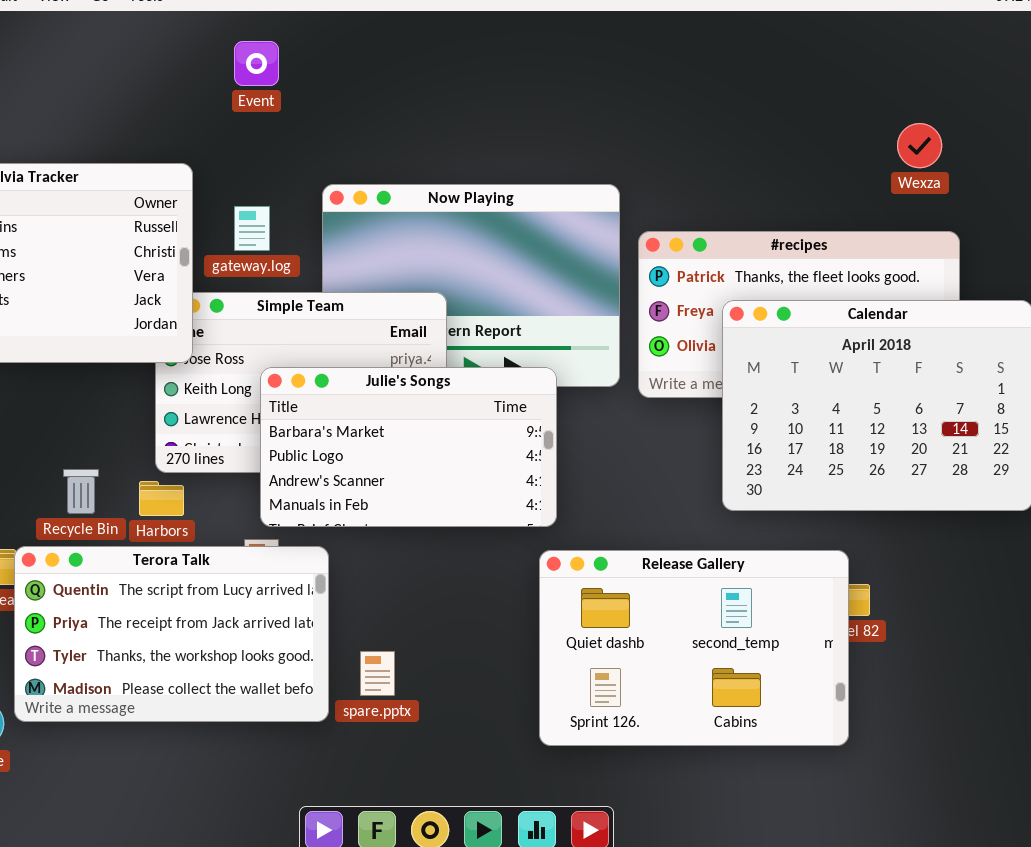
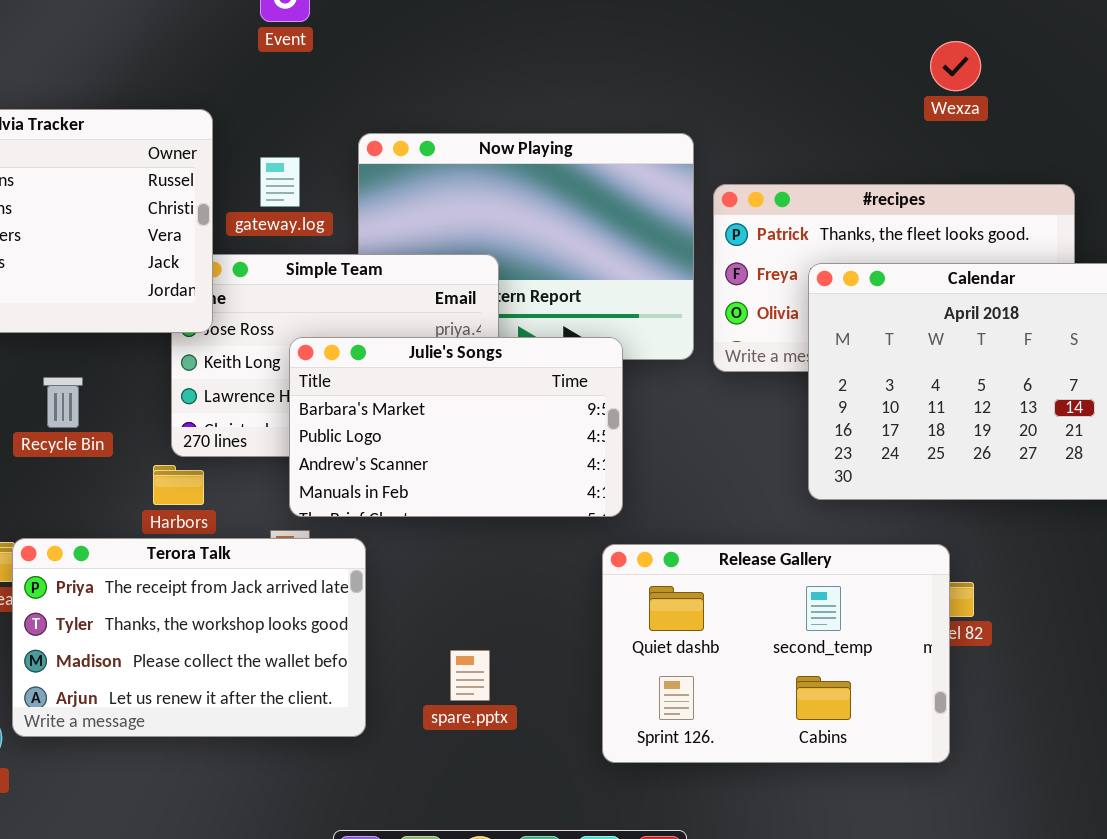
Wexza: [897,123,942,168] -> [930,41,981,91], moved
Recycle Bin: [63,469,99,514] -> [43,377,83,428], moved
Terora Talk: [14,546,329,722] -> [12,538,366,737], scrolled down 1 row
spare.pptx: [360,651,395,696] -> [450,650,490,701], moved

